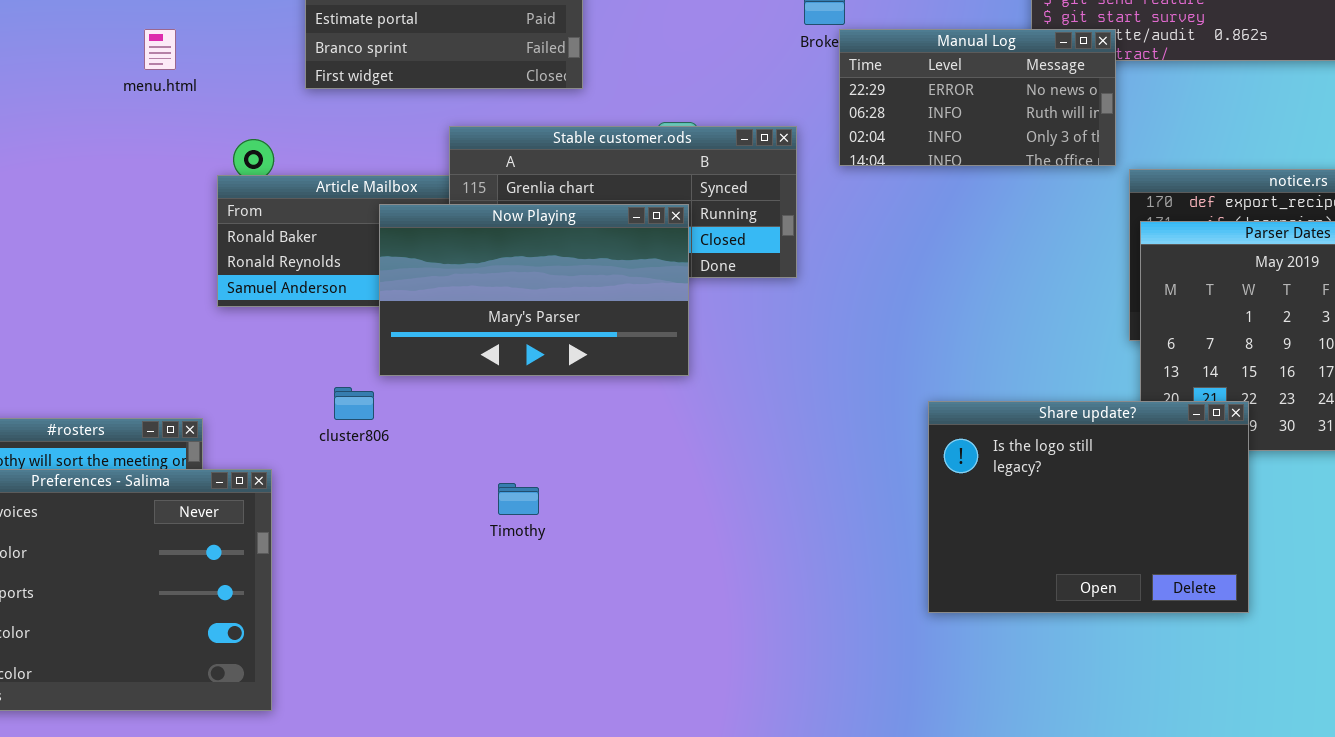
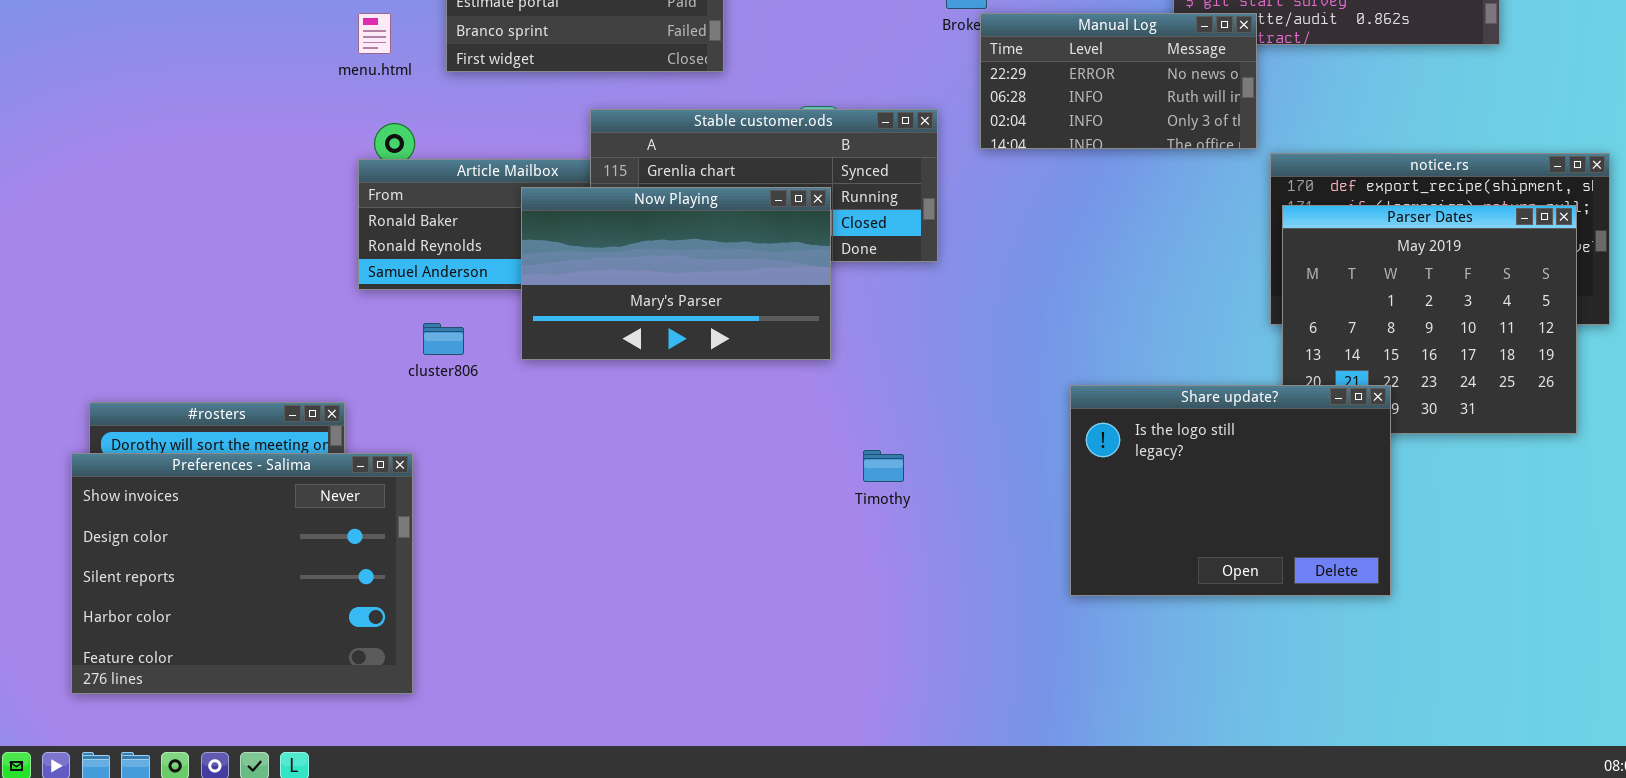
menu.html: [144,29,176,70] -> [358,13,391,54], moved
cluster806: [334,387,374,420] -> [423,323,464,355], moved
Timothy: [498,483,539,515] -> [863,450,904,482], moved

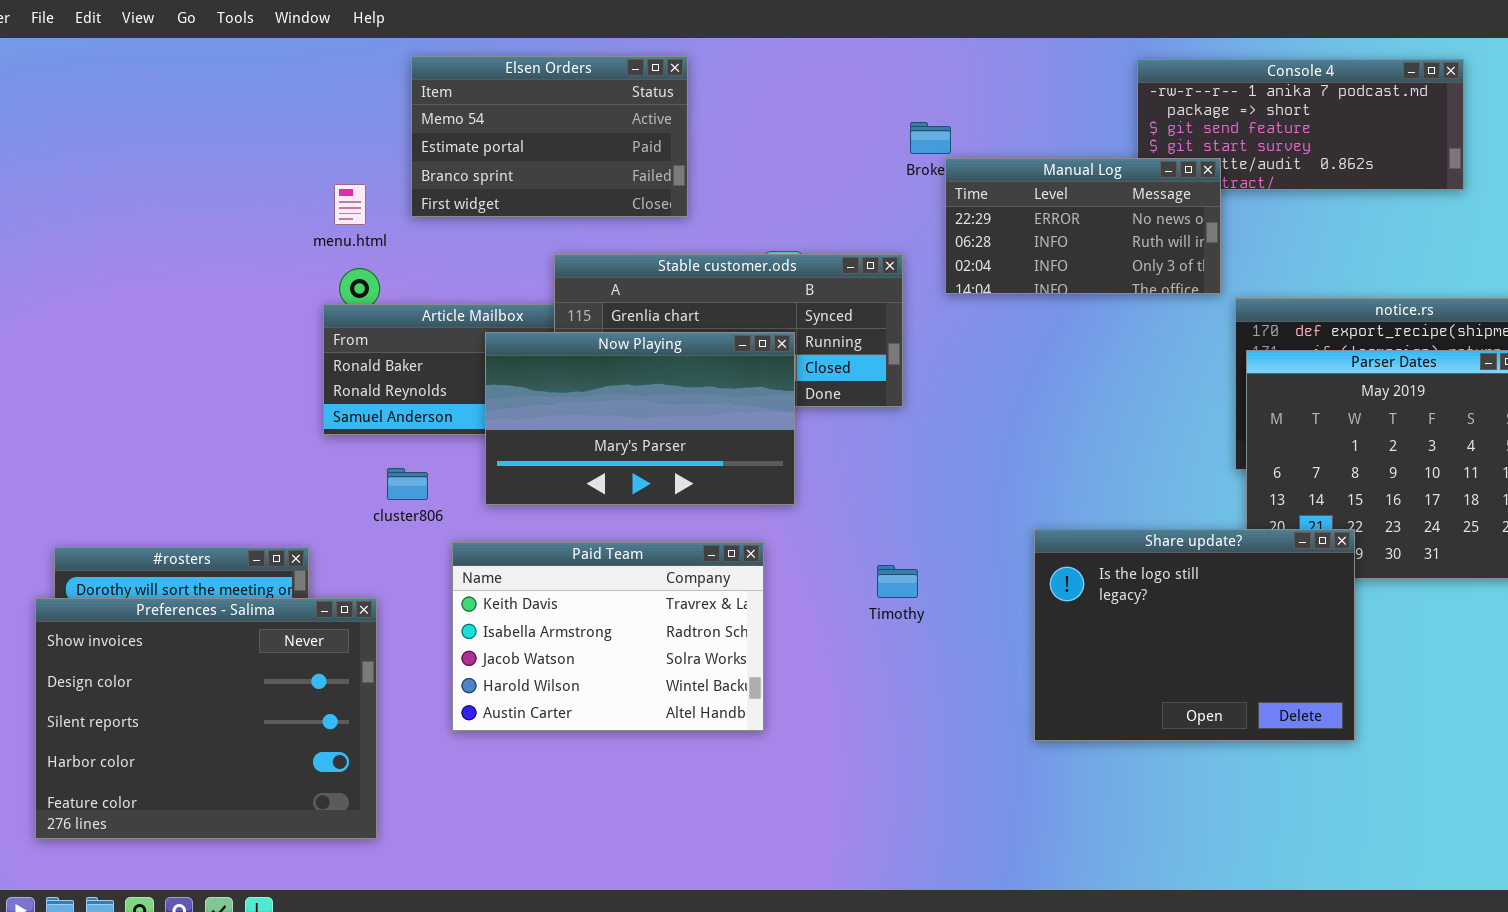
menu.html: [358,13,391,54] -> [334,184,366,225], moved
Paid Team: none -> [452,542,764,731], opened
Timothy: [863,450,904,482] -> [877,565,918,598], moved

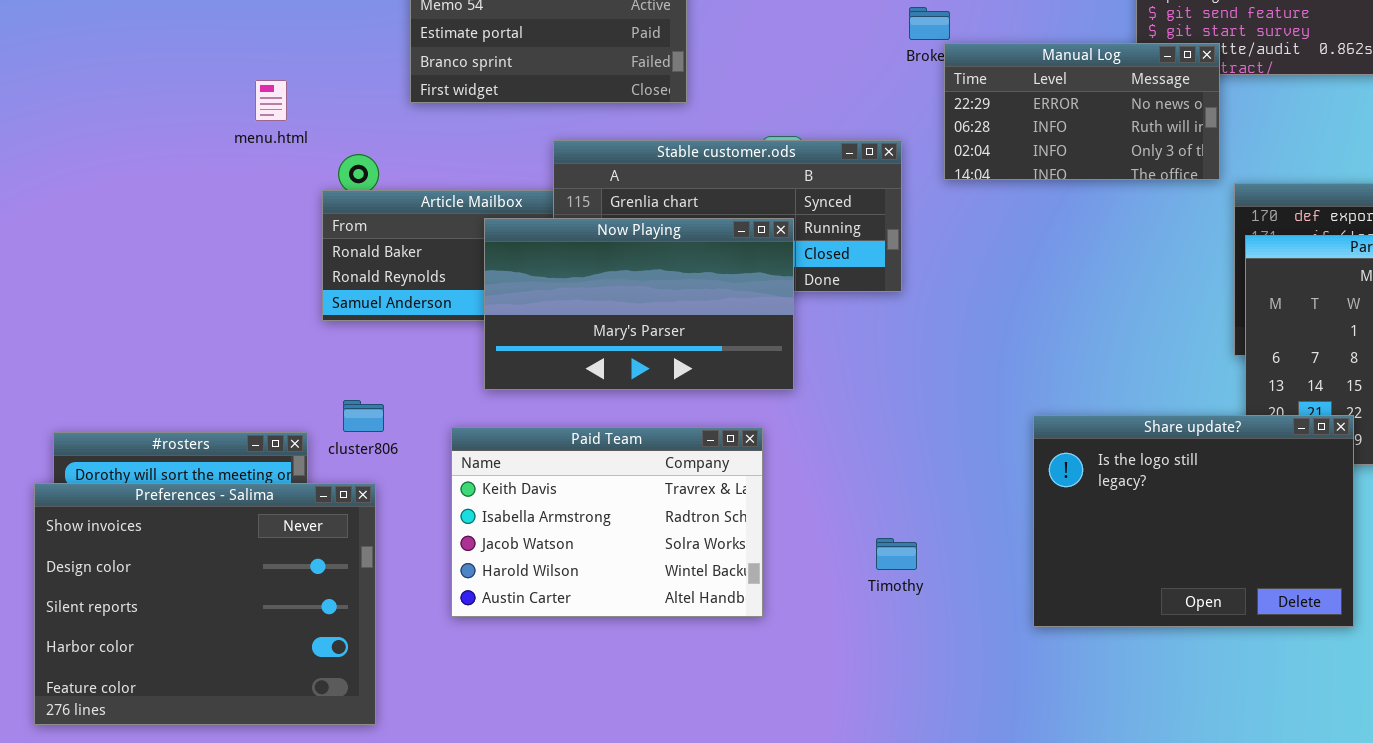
menu.html: [334,184,366,225] -> [255,80,287,121], moved
cluster806: [387,468,428,500] -> [343,400,384,432], moved
Timothy: [877,565,918,598] -> [876,538,917,570], moved

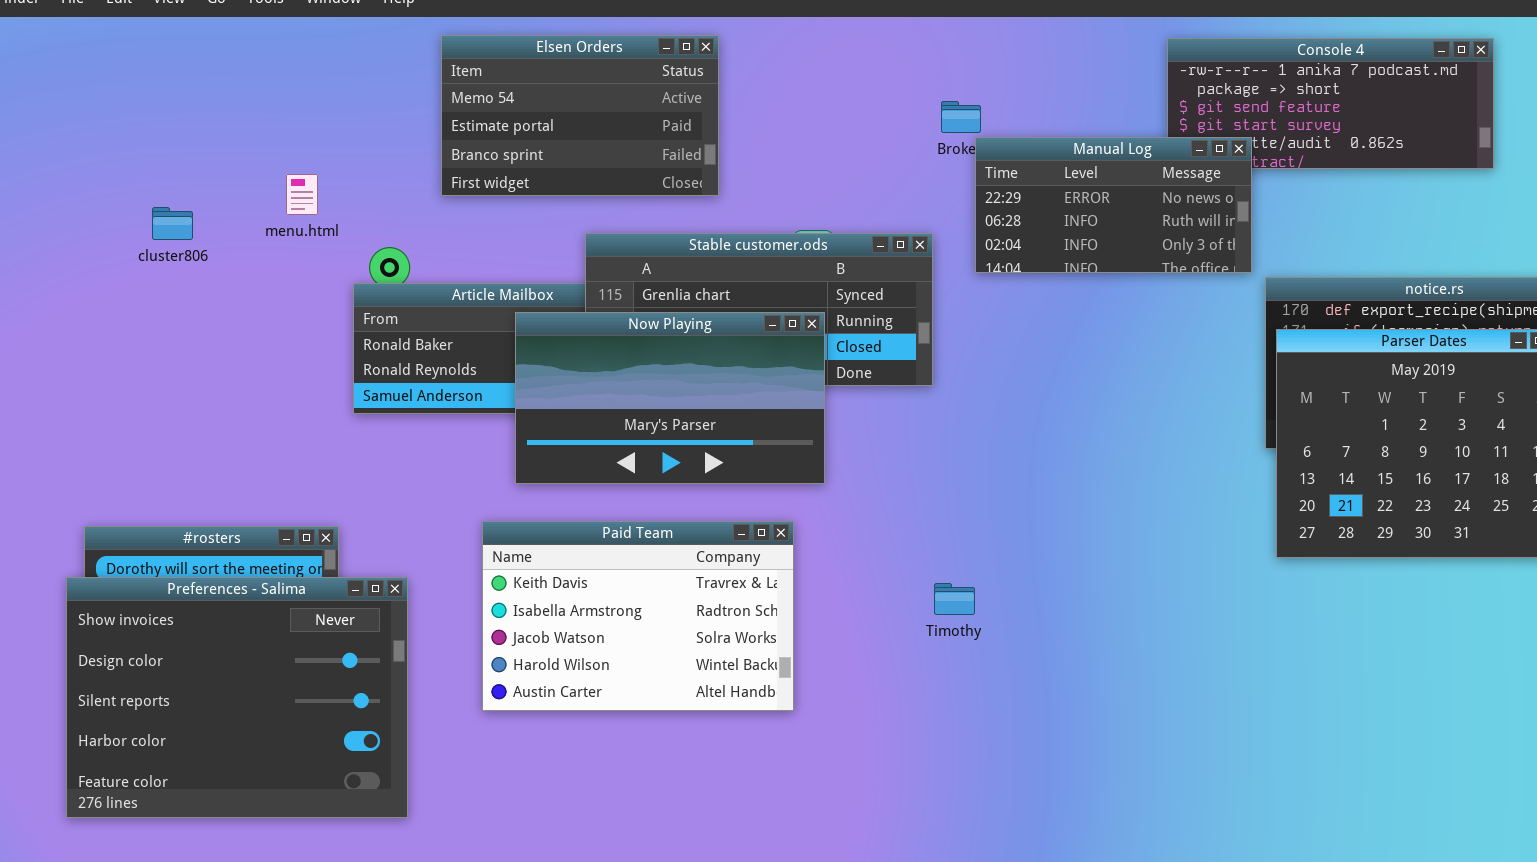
cluster806: [343,400,384,432] -> [152,207,193,240], moved
Share update?: [1033,415,1354,627] -> none, closed
Timothy: [876,538,917,570] -> [934,583,975,615], moved

